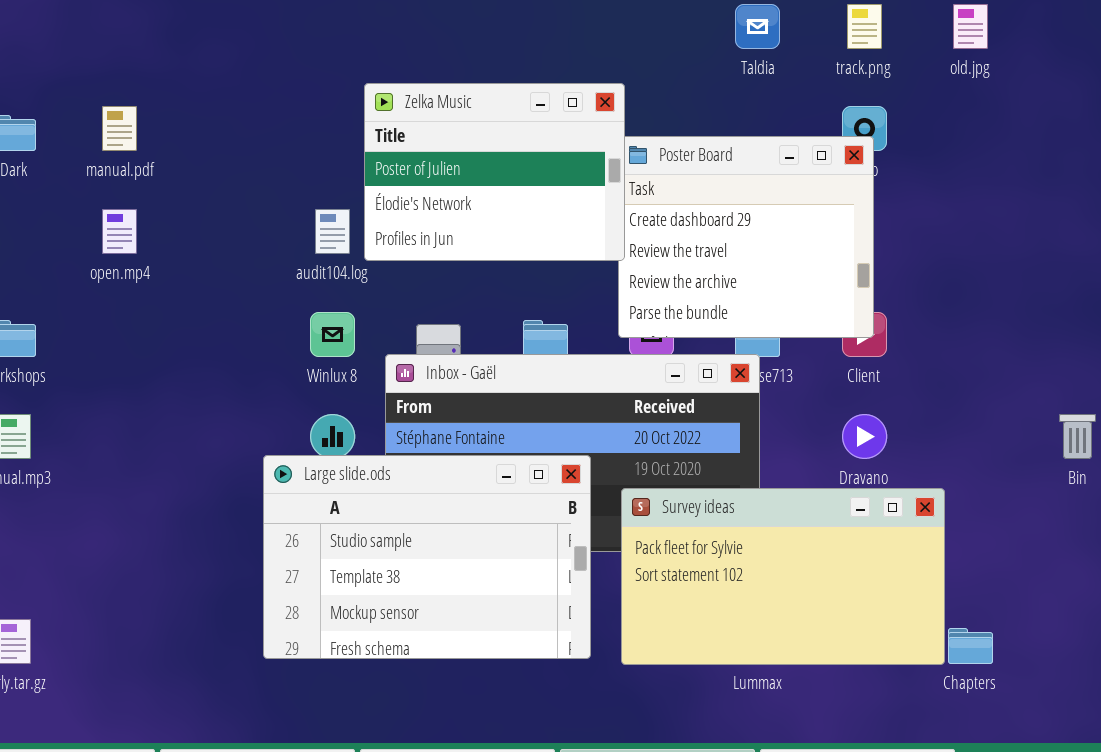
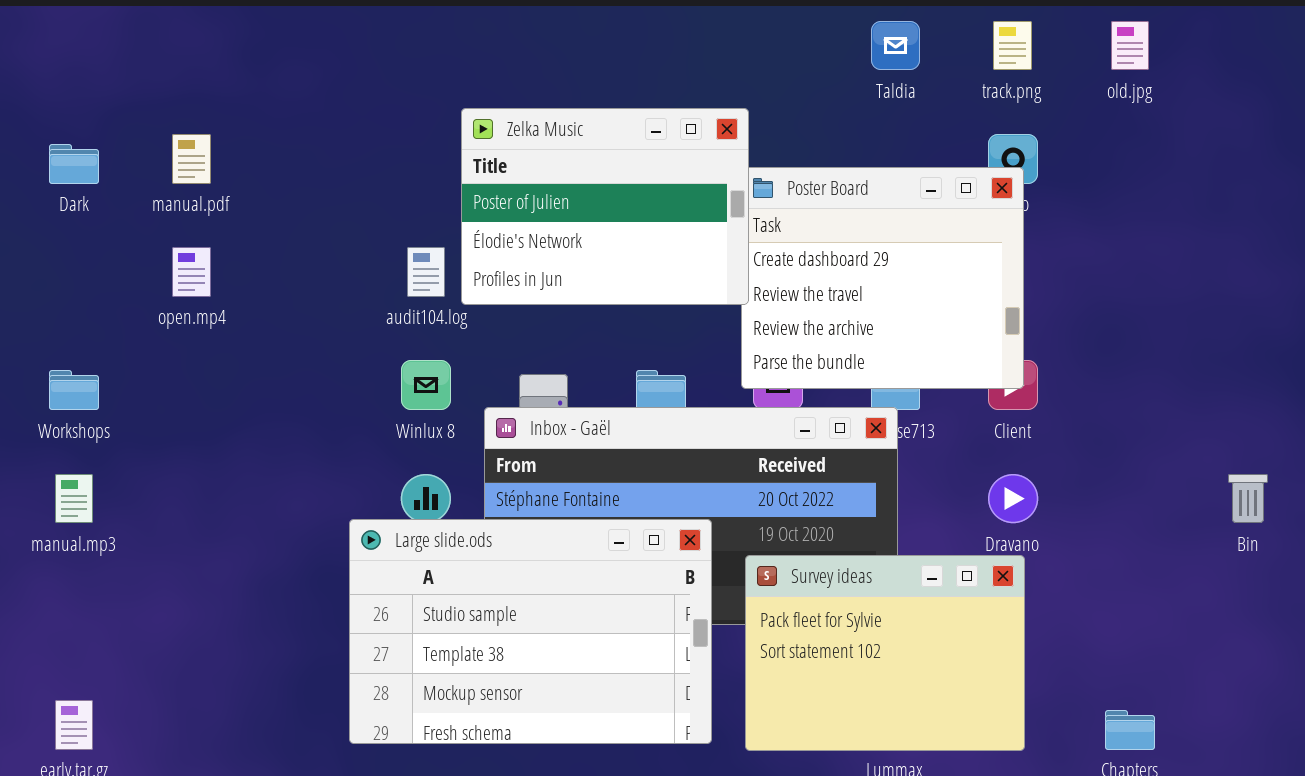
Survey ideas: [621,488,945,665] -> [745,555,1025,751], resized

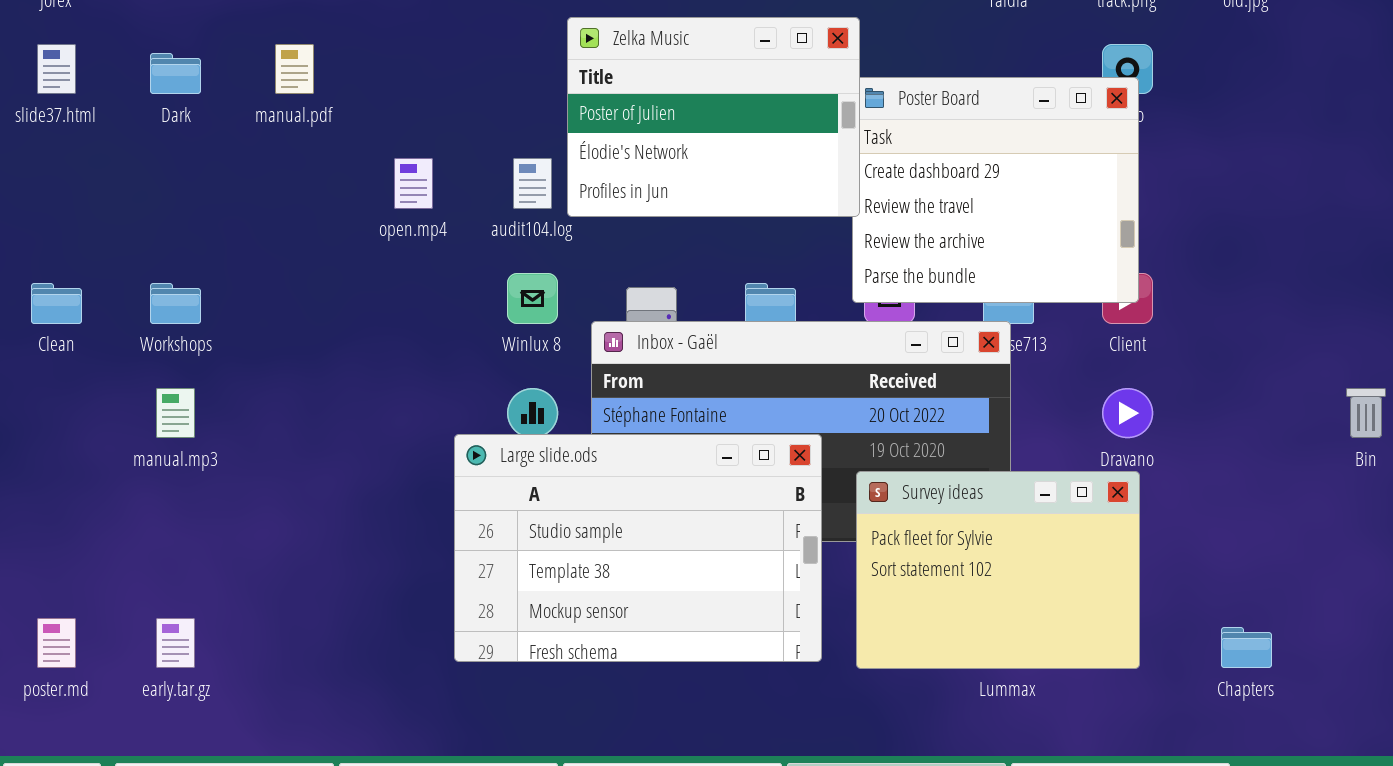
open.mp4: [172,247,211,297] -> [394,158,433,209], moved

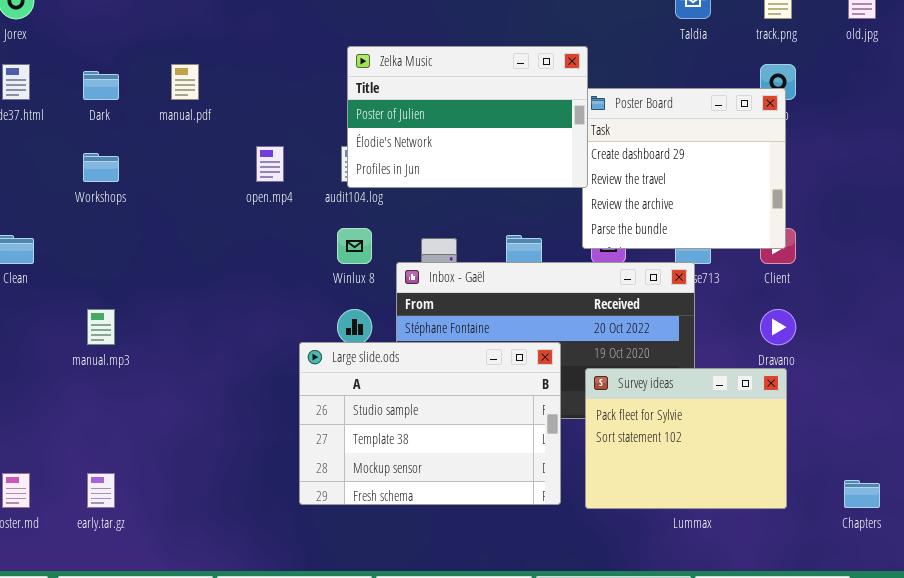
Zelka Music: [567,17,860,217] -> [347,46,588,188], resized
Workshops: [150,283,201,324] -> [83,153,119,182], moved

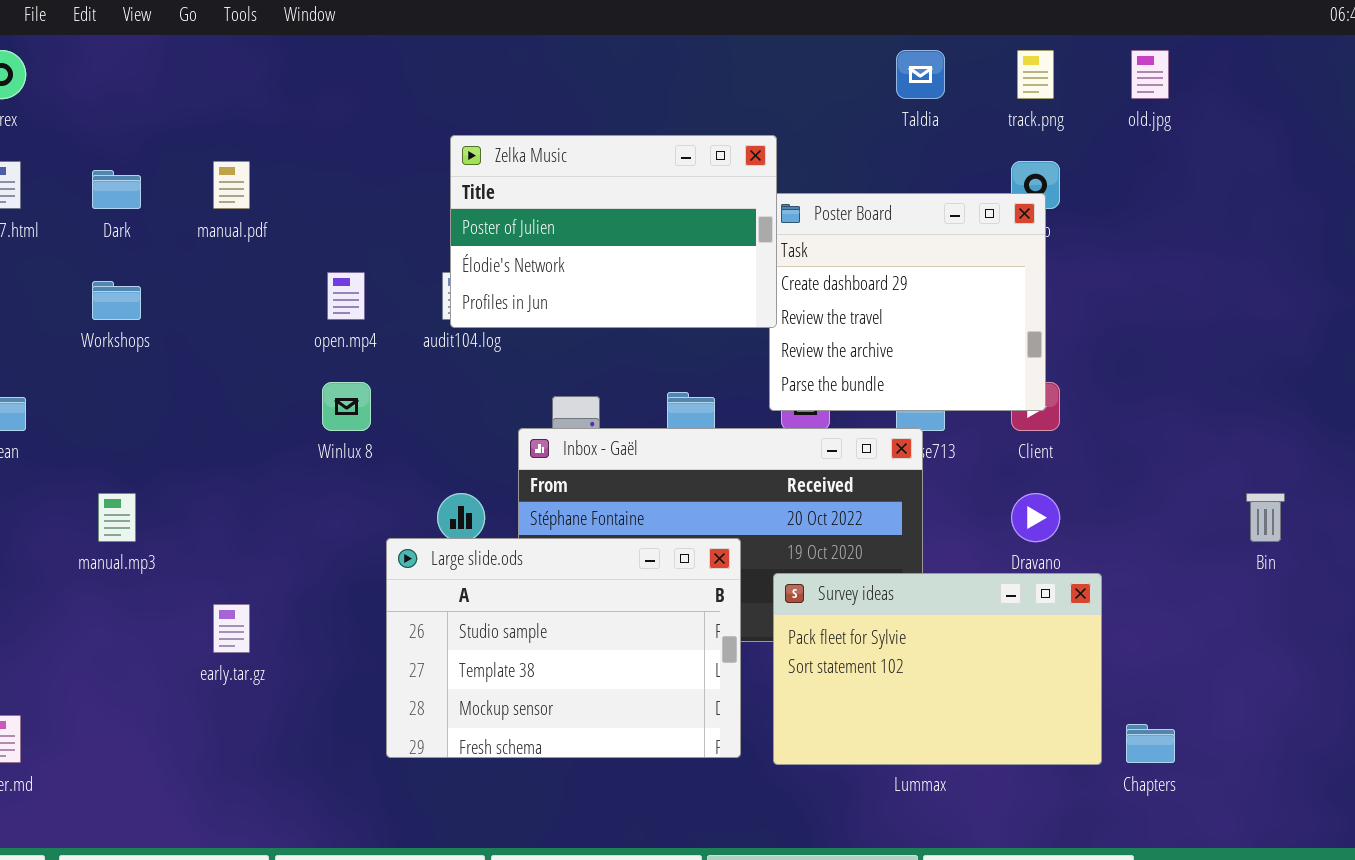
Winlux 8: [337,228,372,264] -> [322,382,371,431], moved
Survey ideas: [585,368,787,509] -> [773,573,1102,765], resized
early.tar.gz: [87,473,115,508] -> [213,604,250,653], moved

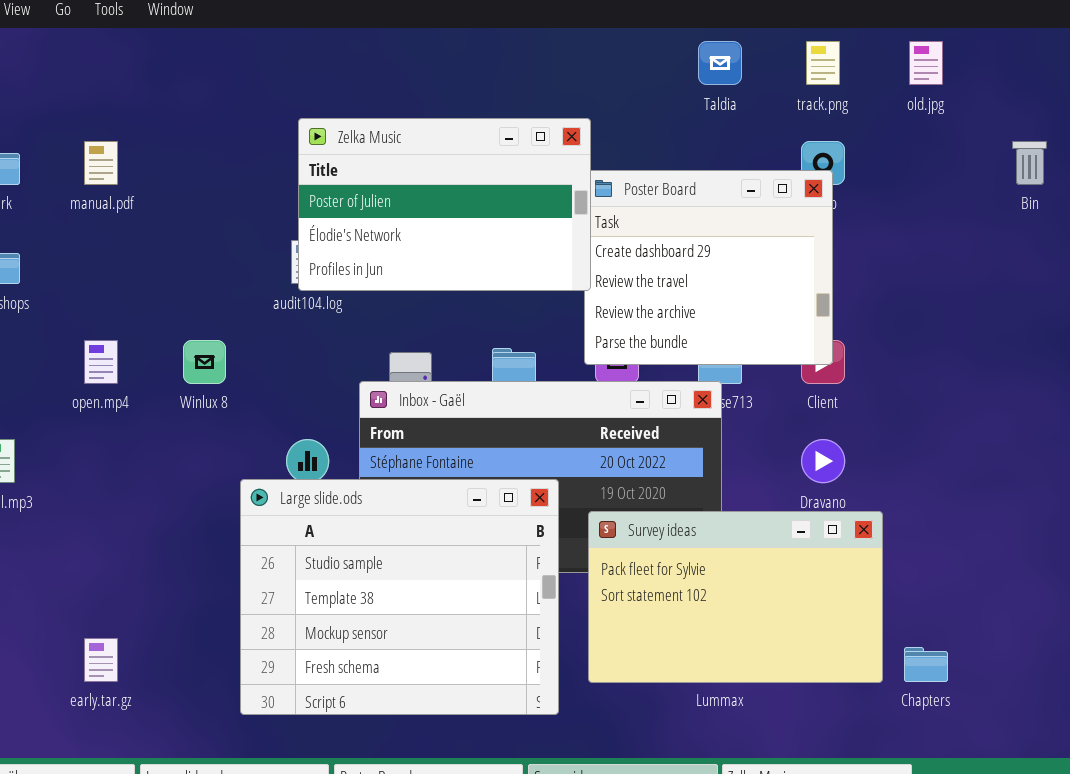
open.mp4: [327,272,365,320] -> [84,340,118,384], moved
Bin: [1246,493,1285,542] -> [1012,141,1047,185], moved
Large slide.ods: [386,538,741,758] -> [240,479,559,715], resized
early.tar.gz: [213,604,250,653] -> [84,638,118,682], moved

